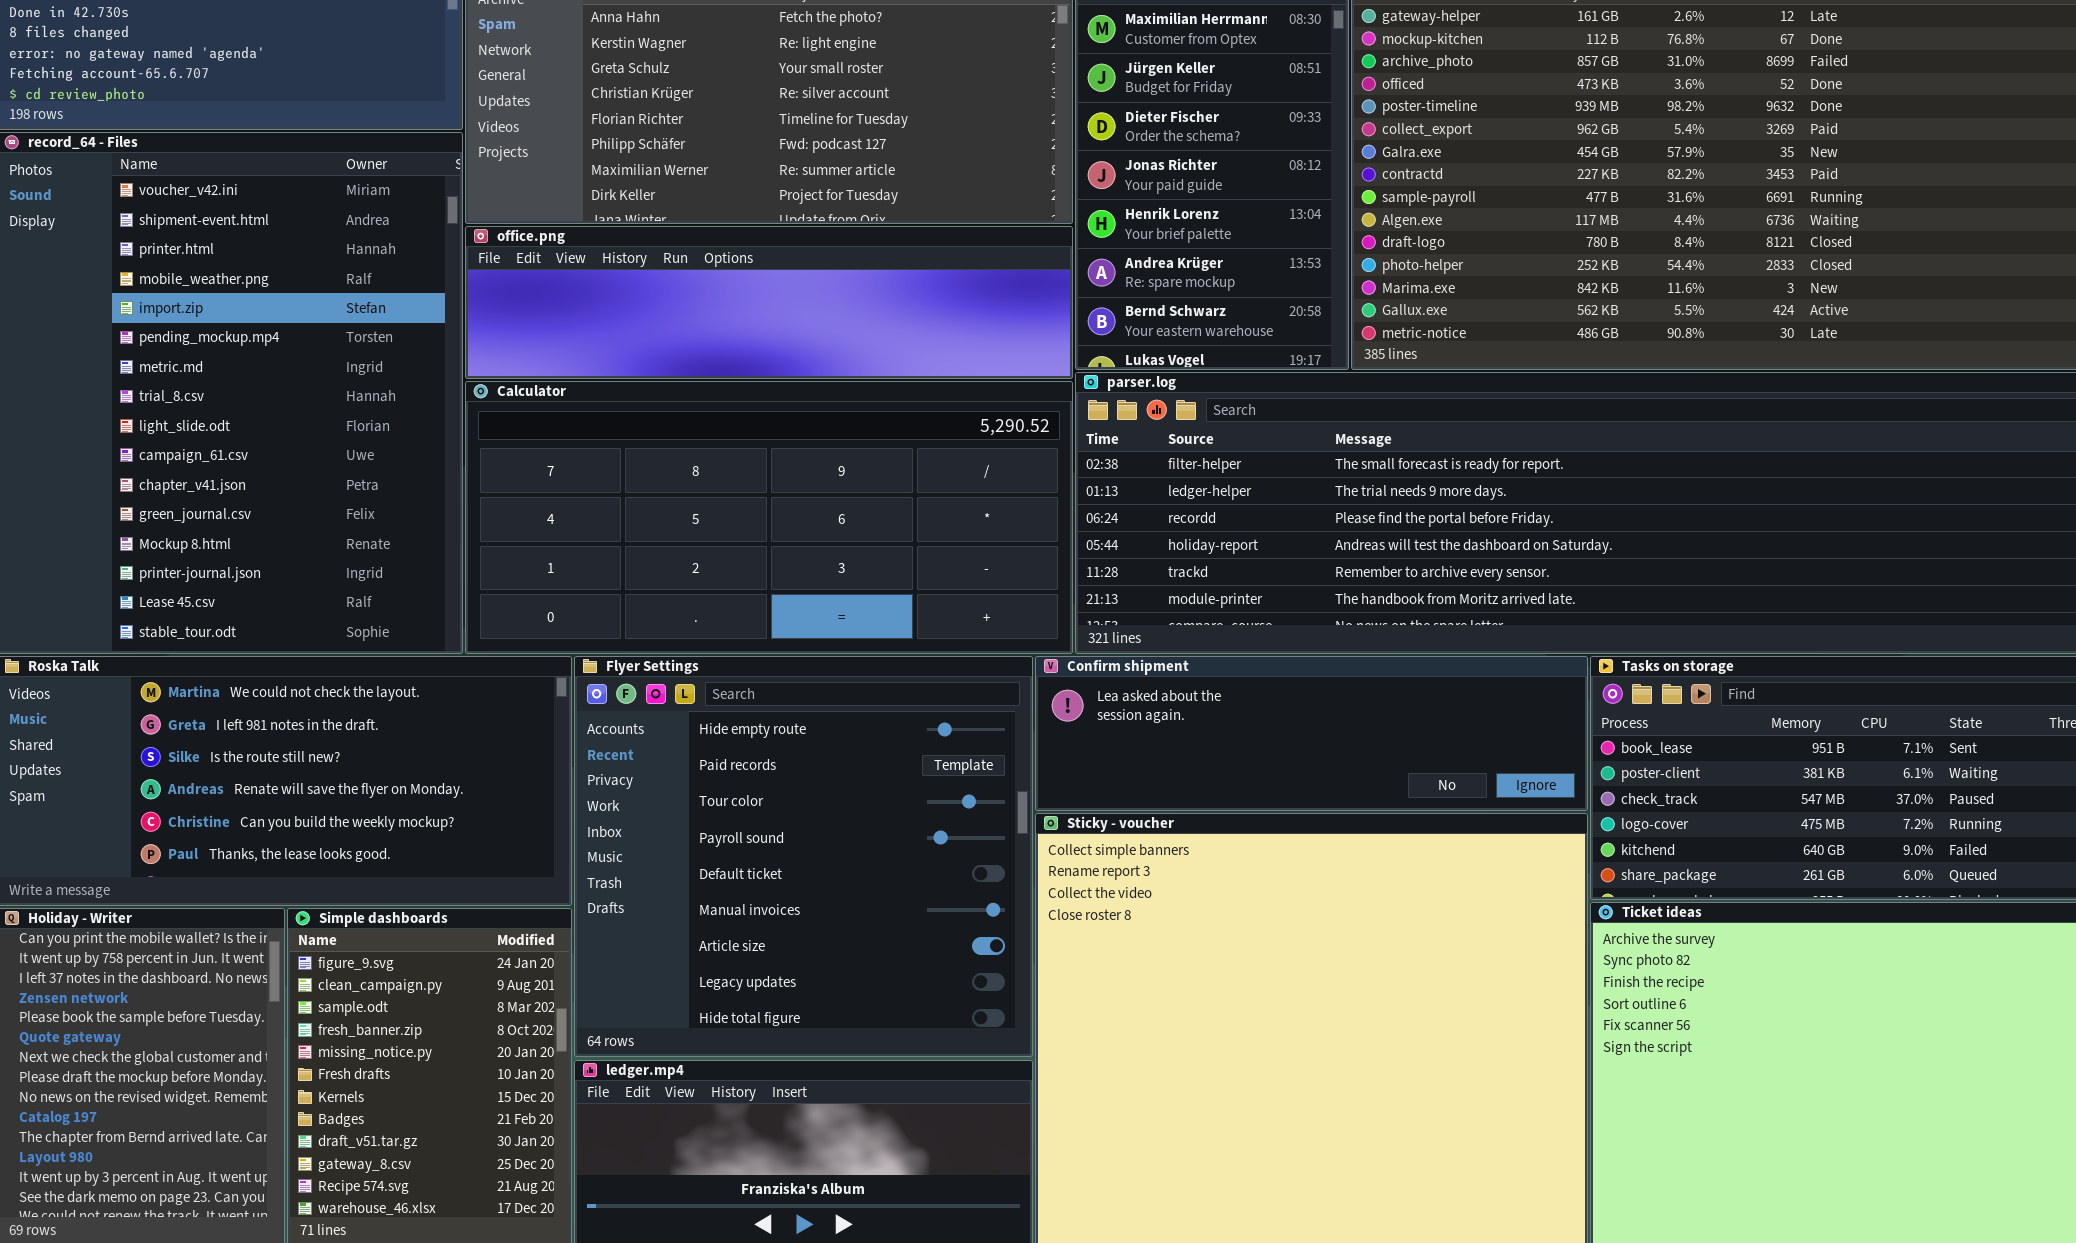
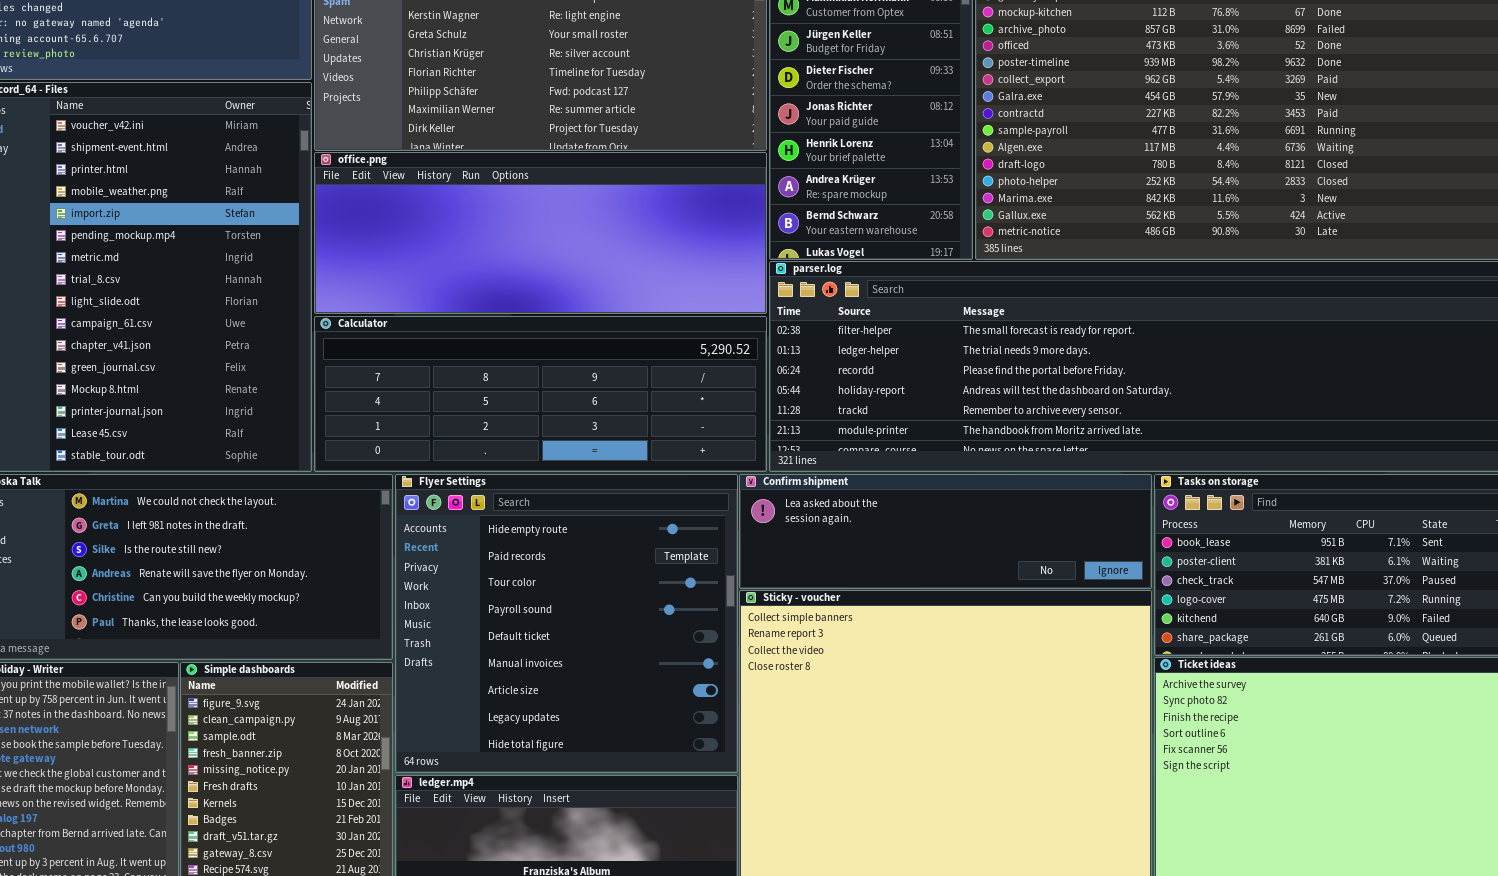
office.png: [465,226,1073,379] -> [314,152,767,314], resized
Calculator: [465,381,1073,654] -> [314,316,767,472], resized

